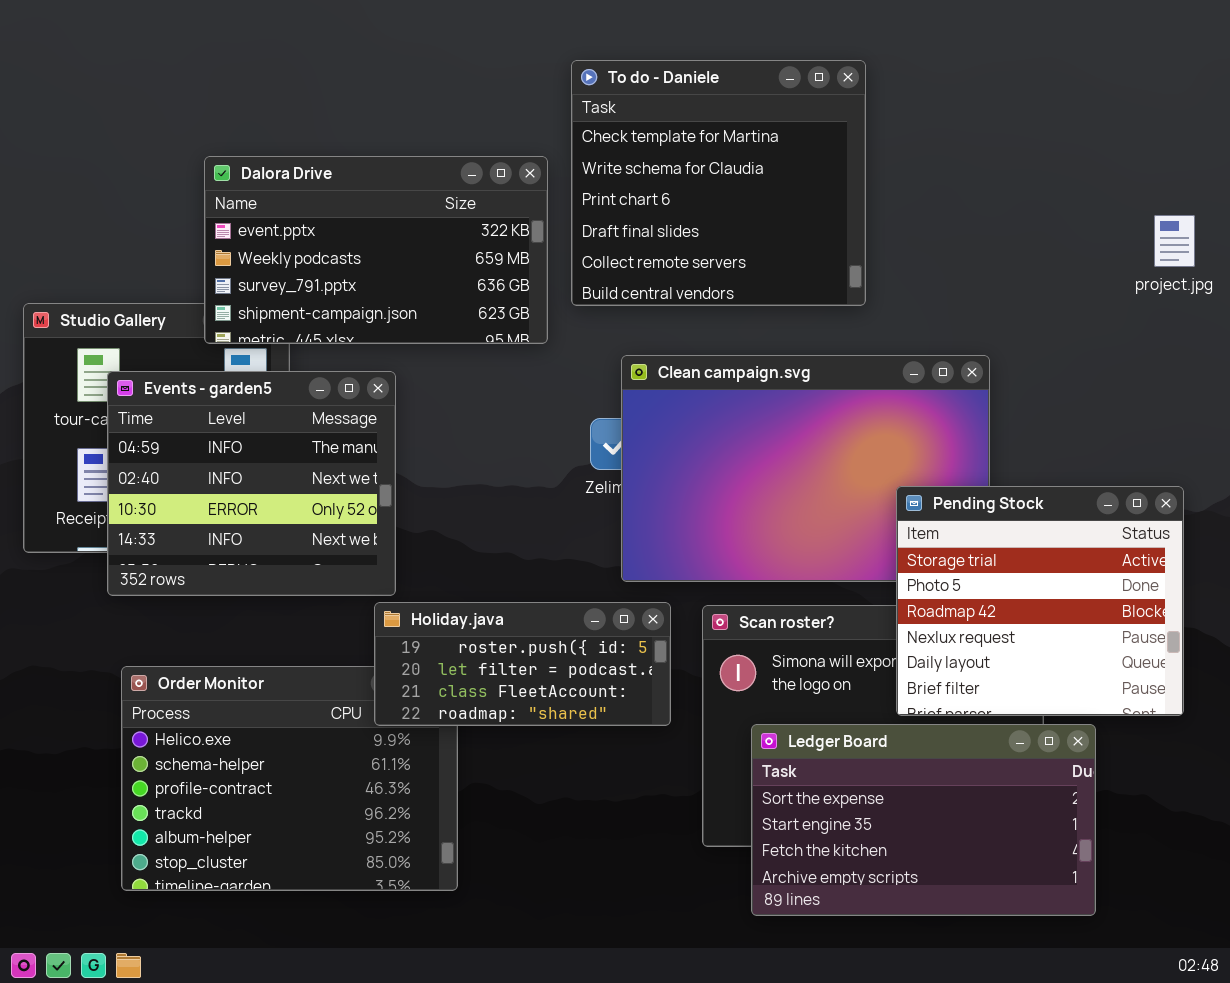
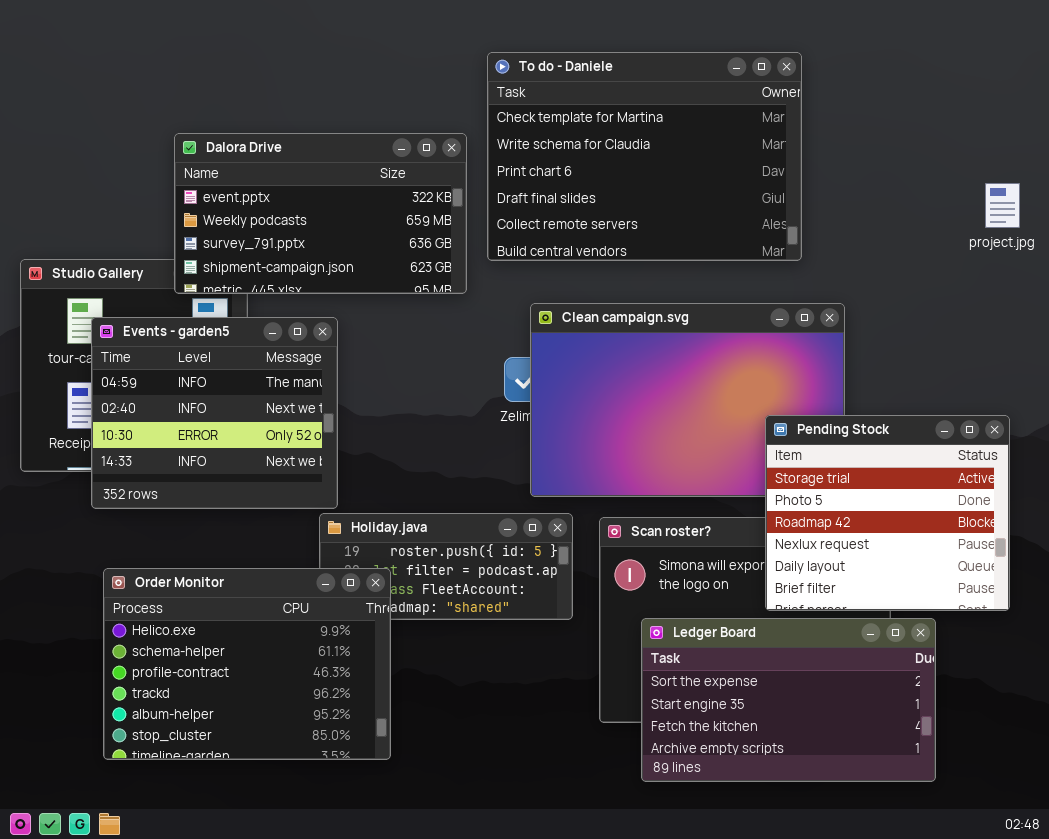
To do - Daniele: [571,60,866,306] -> [487,52,802,261], resized
Order Monitor: [121,666,458,891] -> [103,568,391,760], raised

